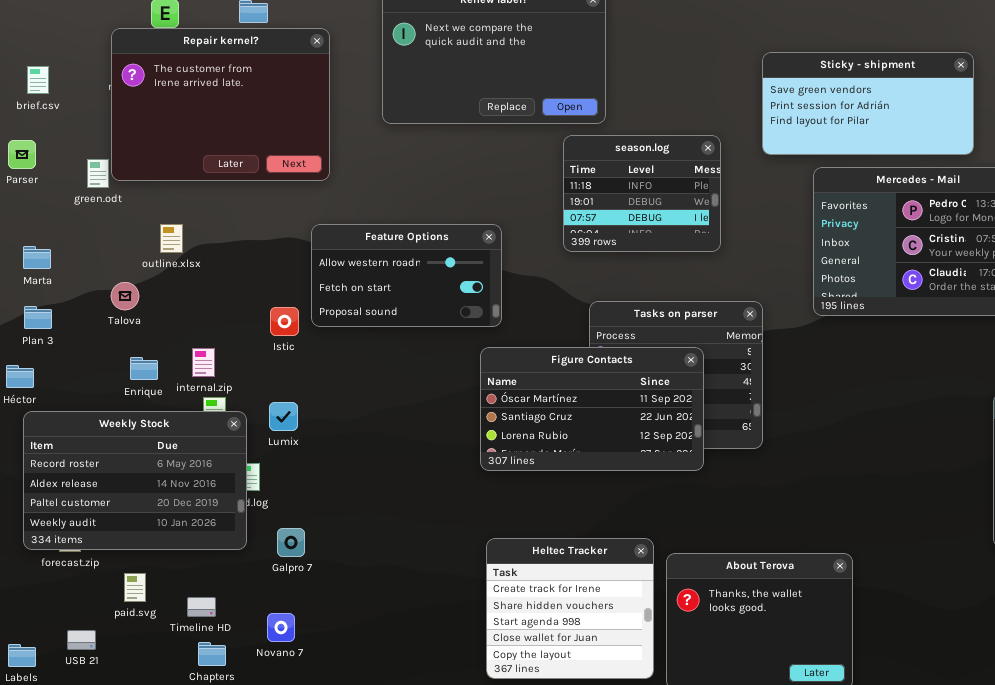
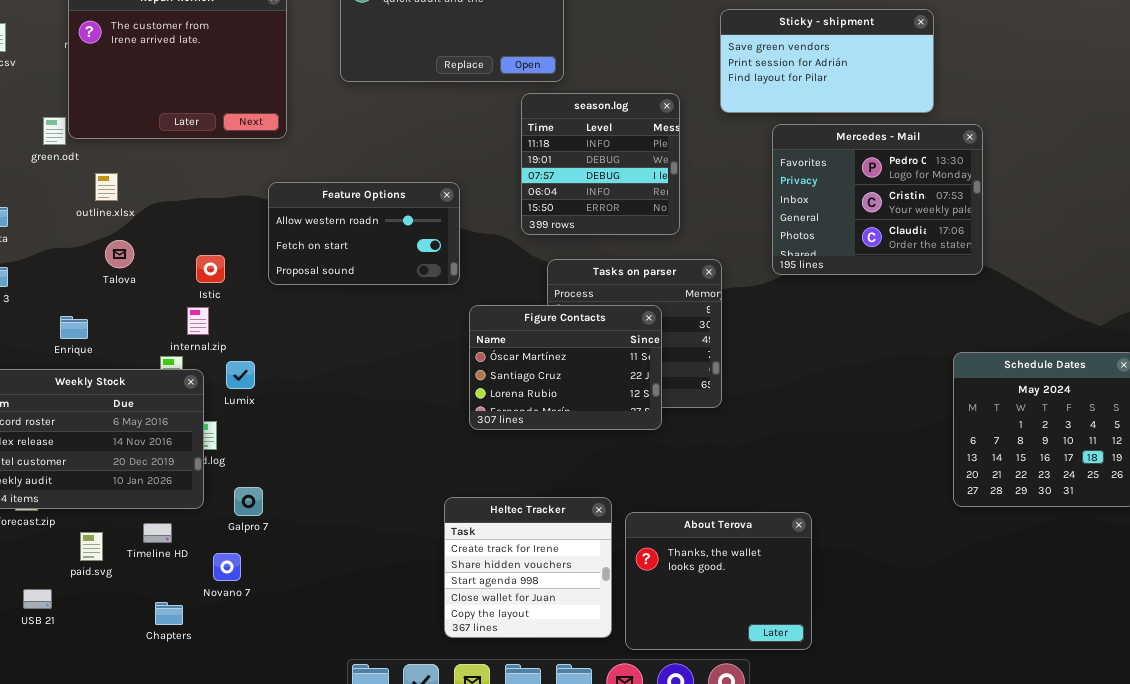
season.log: [563,135,721,252] -> [521,93,680,235], resized
outline.xlsx: [160,224,183,253] -> [95,173,118,201], moved
Talova: [111,282,139,310] -> [105,240,134,268], moved
Istic: [270,307,299,336] -> [196,255,225,283], moved
Figure Contacts: [480,347,704,471] -> [469,305,662,430], resized
internal.zip: [192,348,215,377] -> [187,307,209,335], moved
Enrique: [130,357,158,380] -> [60,316,88,339], moved
Timeline HD: [187,597,216,617] -> [143,523,172,543], moved
Novano 7: [267,613,295,642] -> [213,553,241,581], moved

